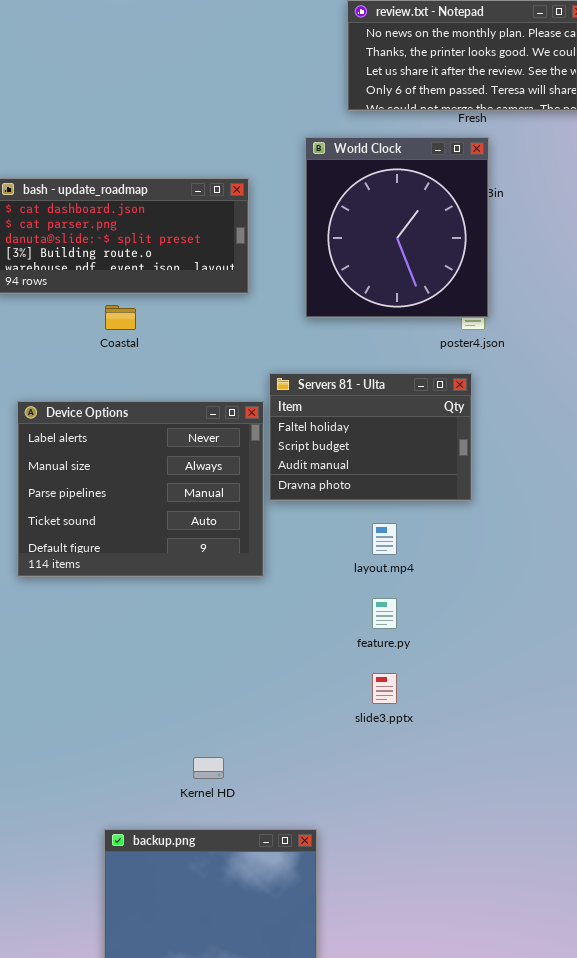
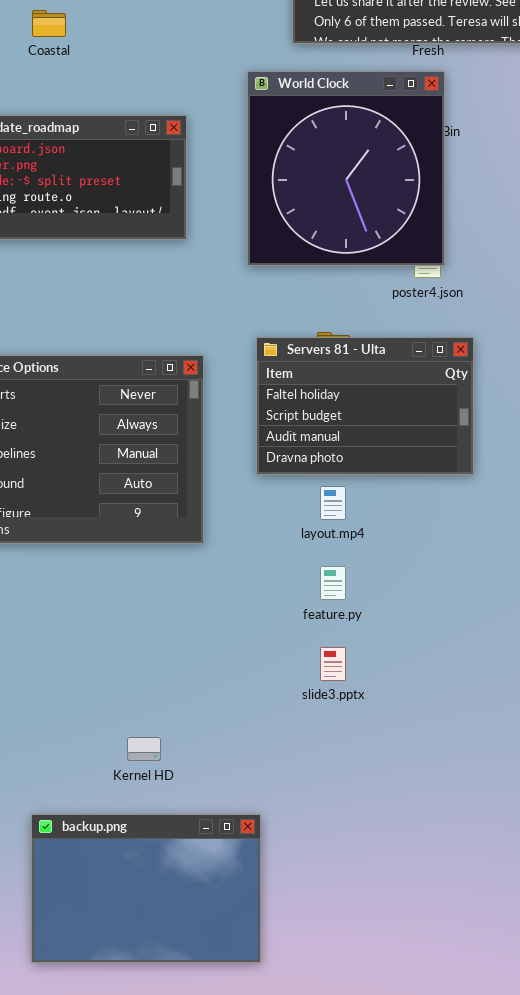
Coastal: [105,305,136,330] -> [32,10,66,37], moved
Servers 81 - Ulta: [269,373,472,501] -> [256,337,474,475], moved

